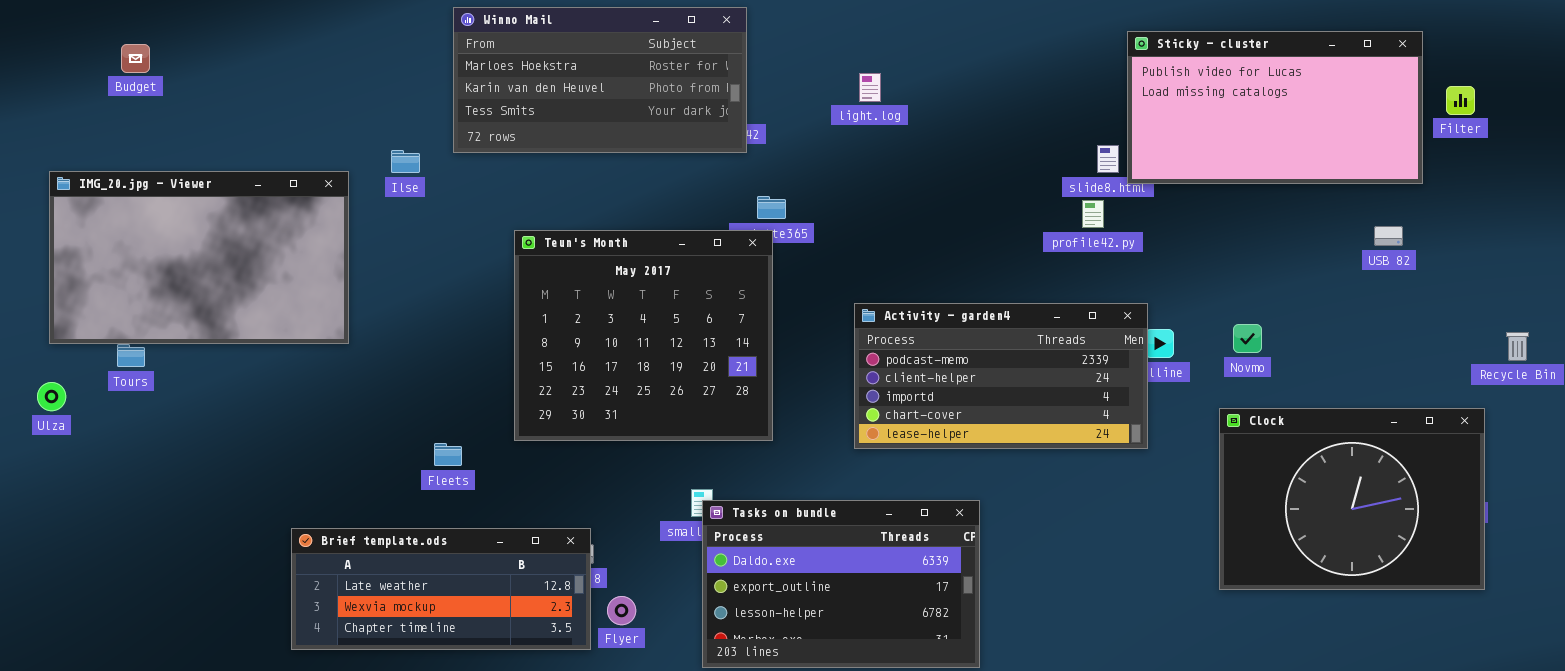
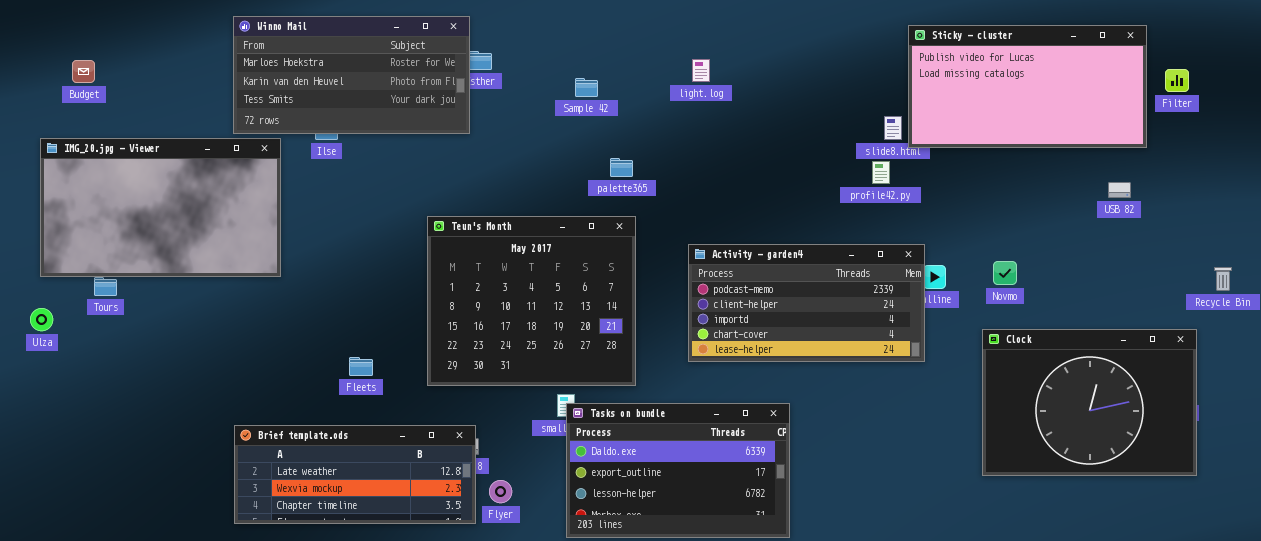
Winno Mail: [453,7,747,153] -> [233,16,470,134], moved
Budget: [121,44,150,73] -> [72,60,95,83], moved
Teun's Month: [514,230,773,441] -> [427,216,636,386], moved

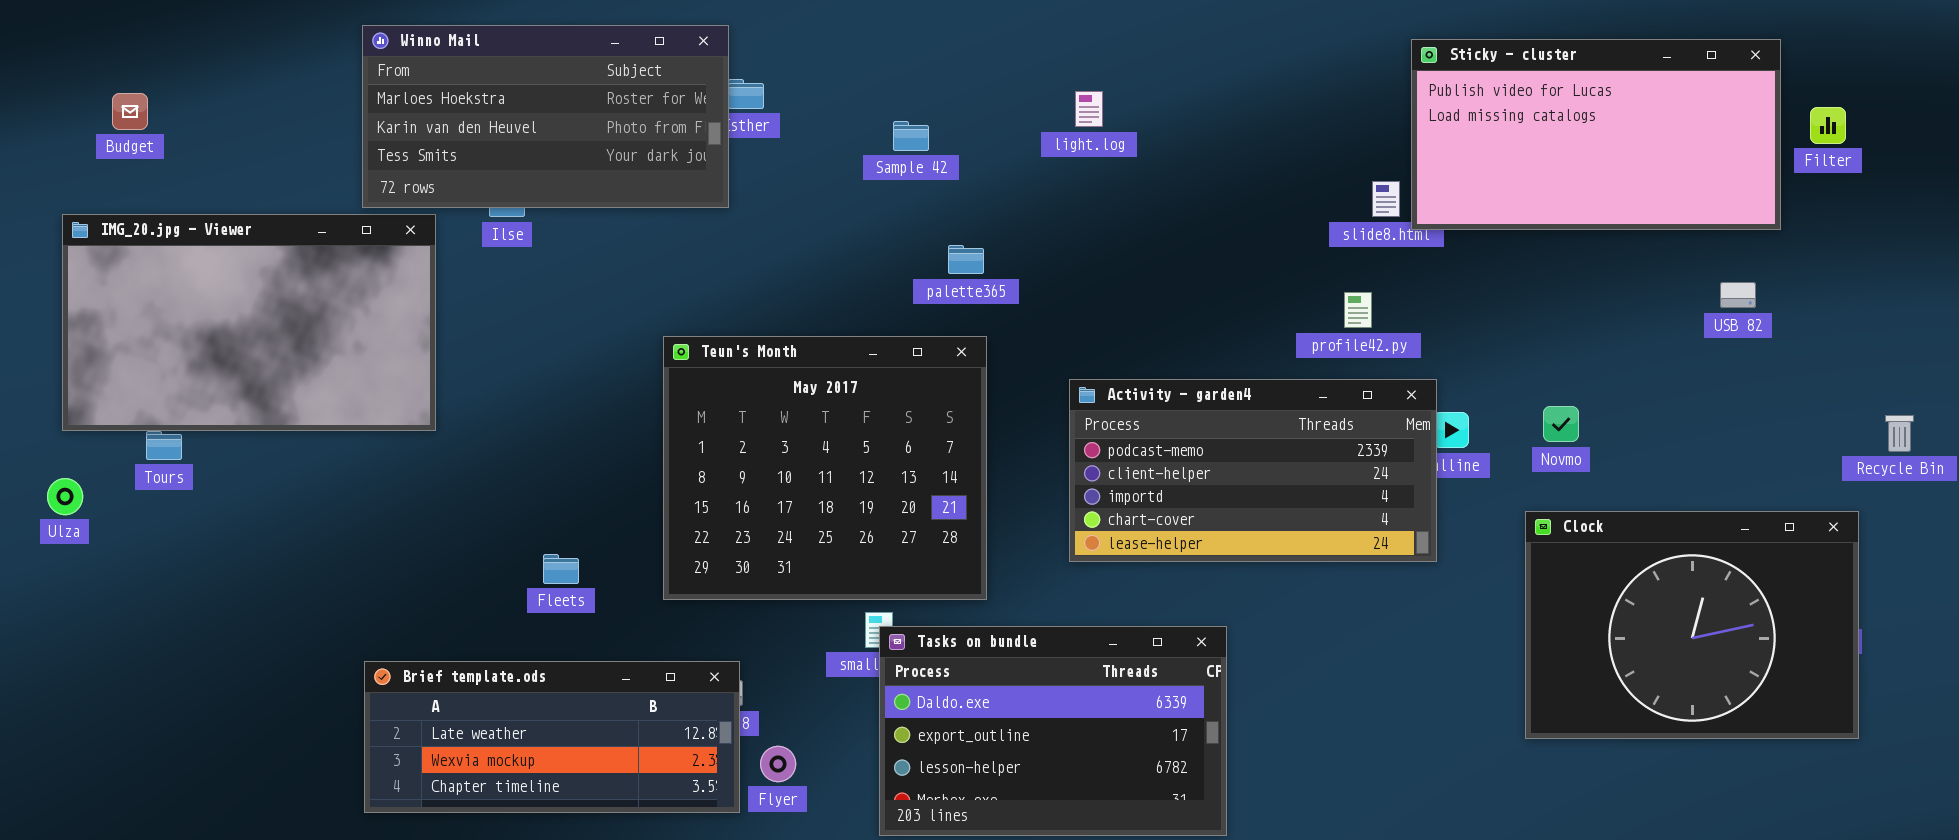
profile42.py: [872,161,890,184] -> [1344,292,1372,328], moved

